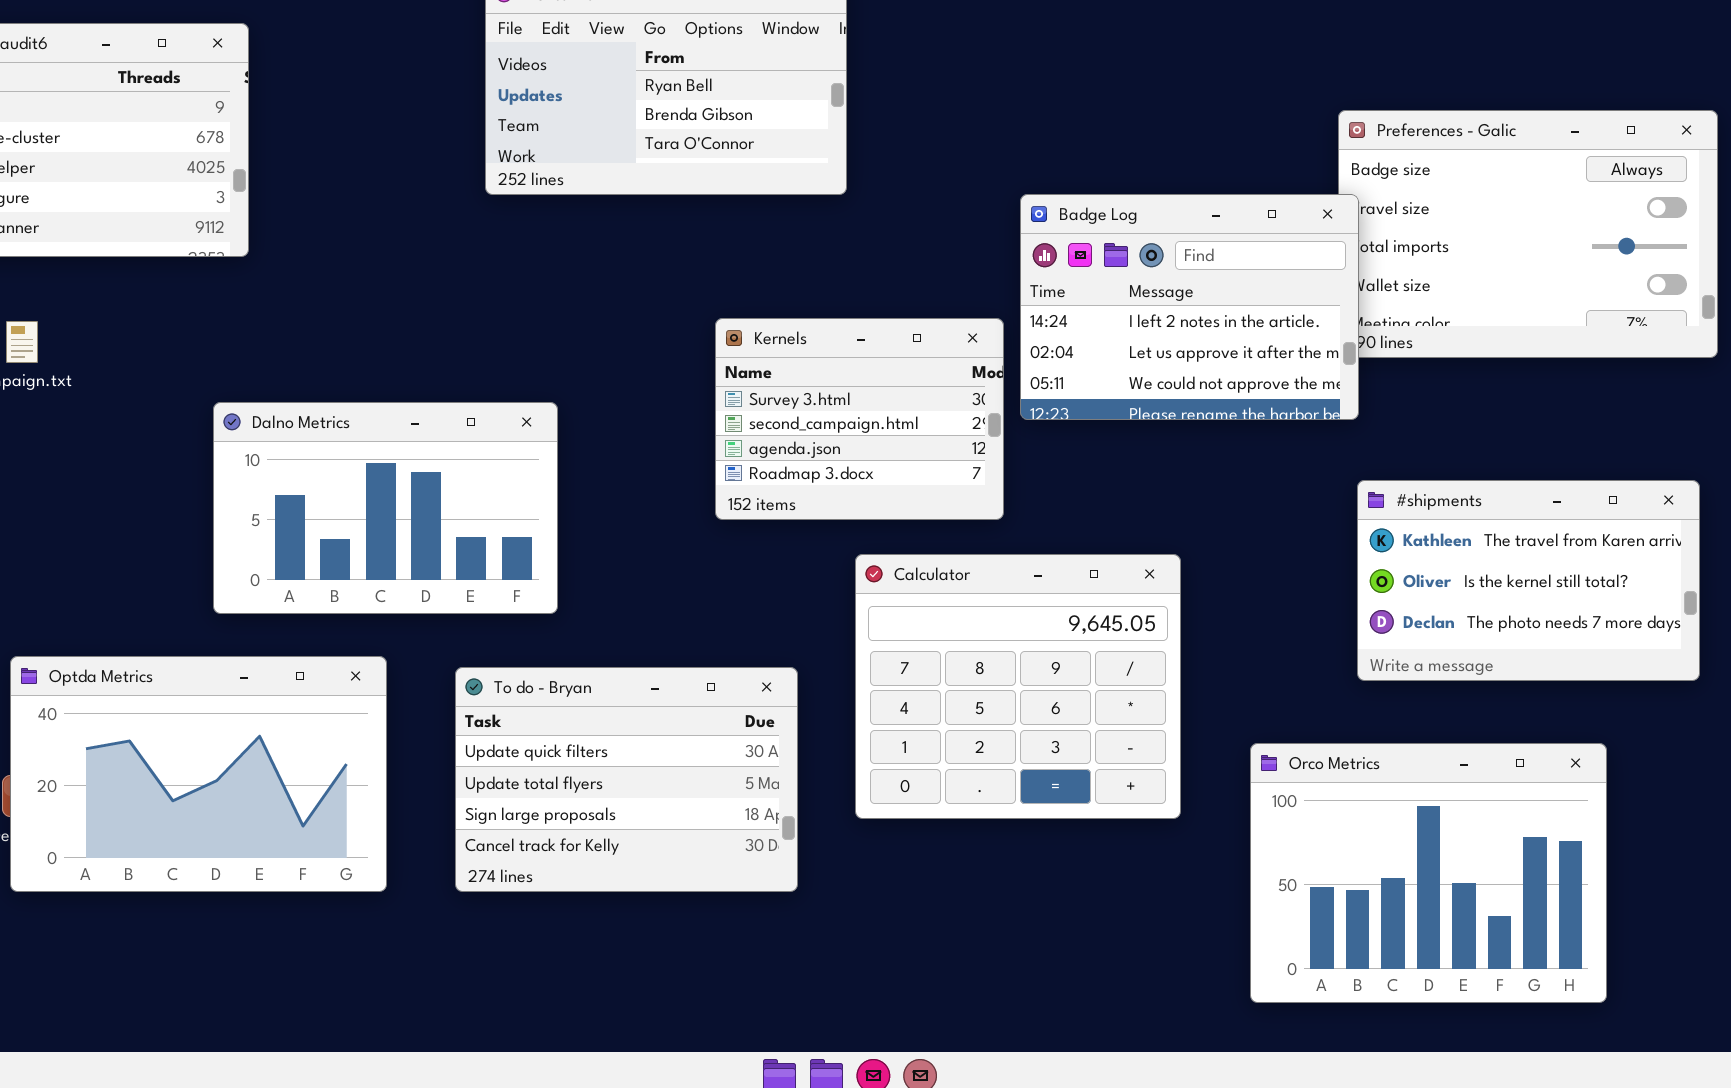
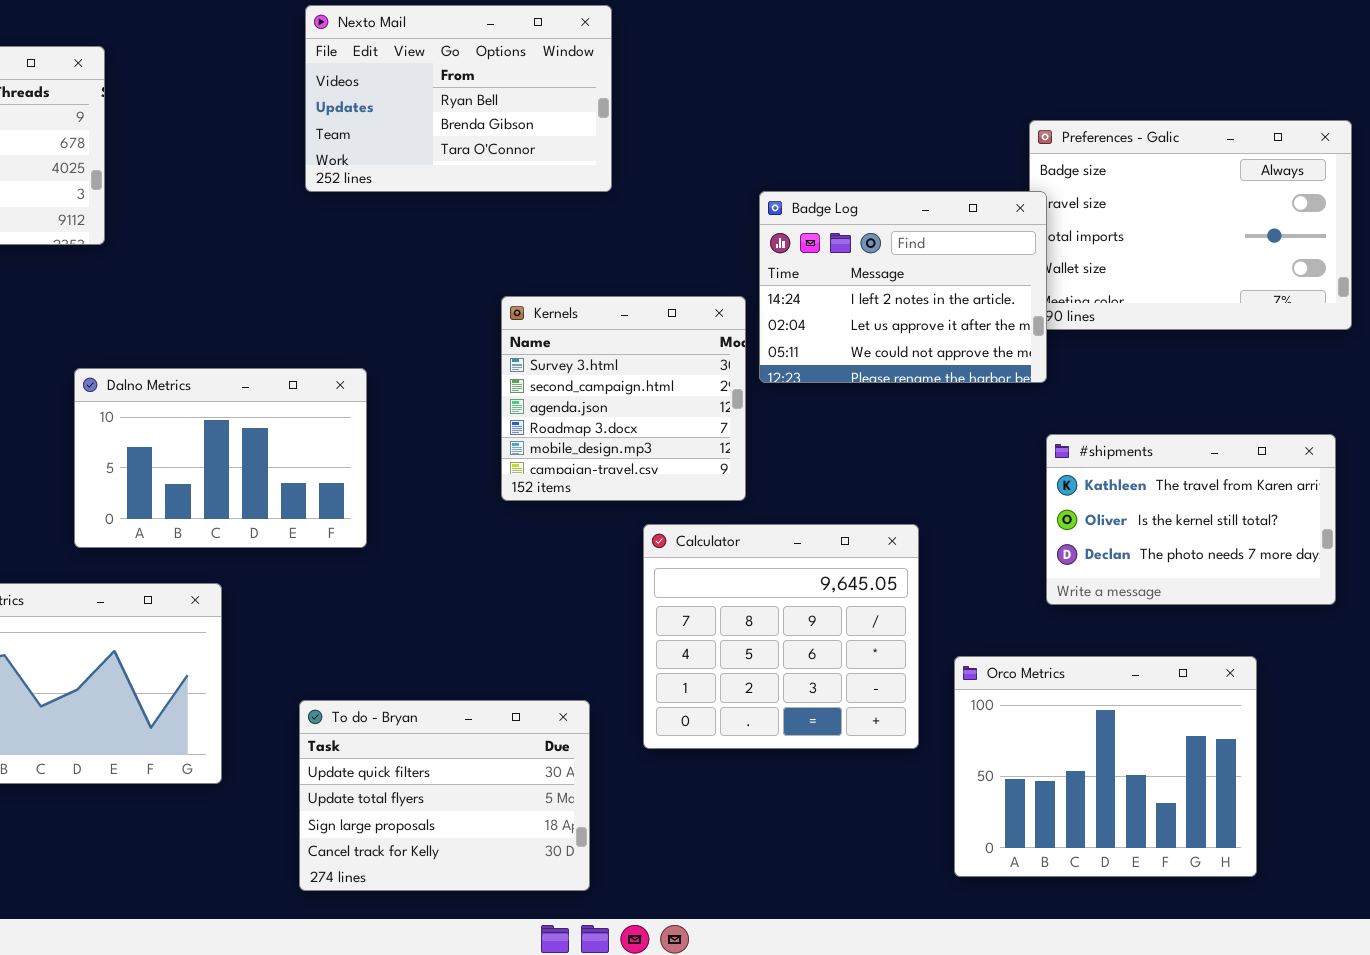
Kernels: [715,318,1004,520] -> [501,296,746,501], resized
Calculator: [855,554,1181,819] -> [643,524,919,749], moved
To do - Bryan: [455,667,798,892] -> [299,700,590,891], moved

